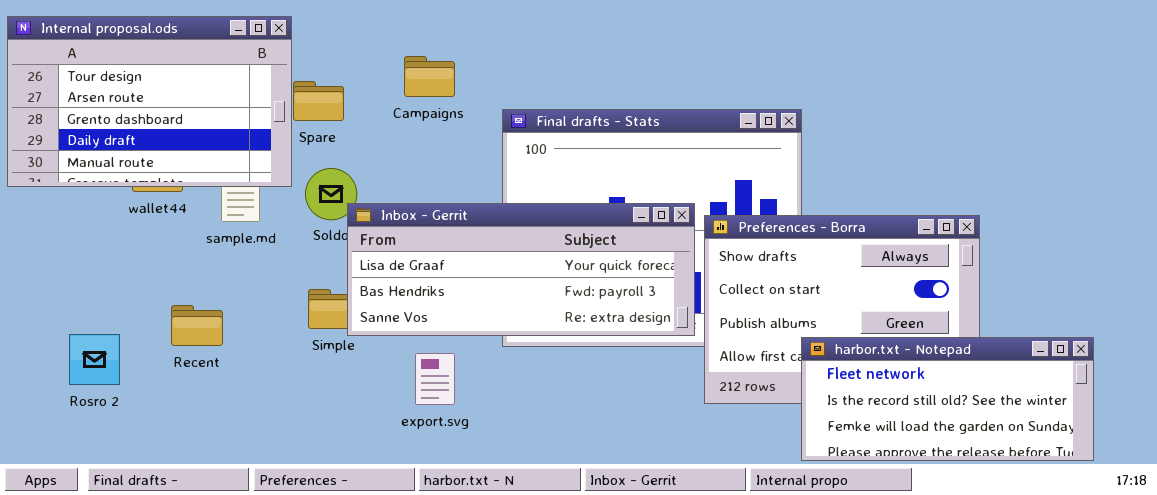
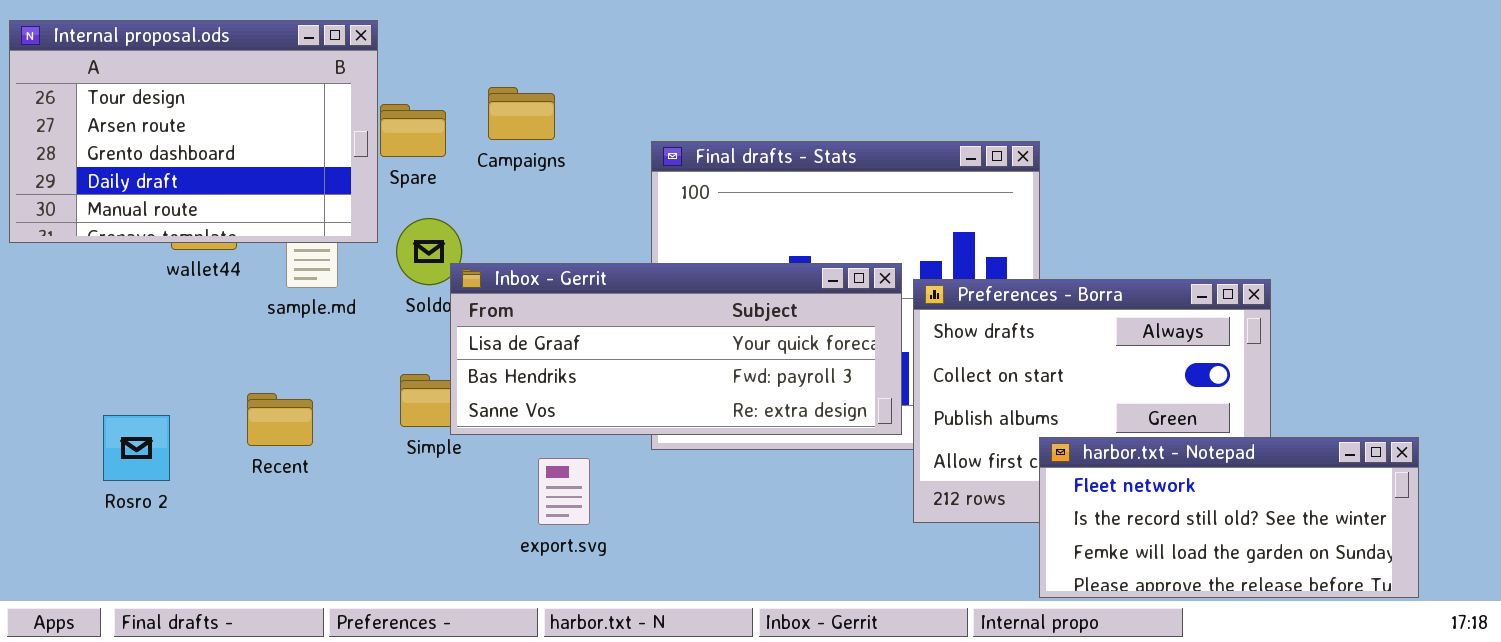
Campaigns: [404,56,455,97] -> [488,87,555,140], moved
Recent: [171,305,223,346] -> [247,393,313,446], moved
Rosro 2: [69,334,120,385] -> [103,415,170,481], moved

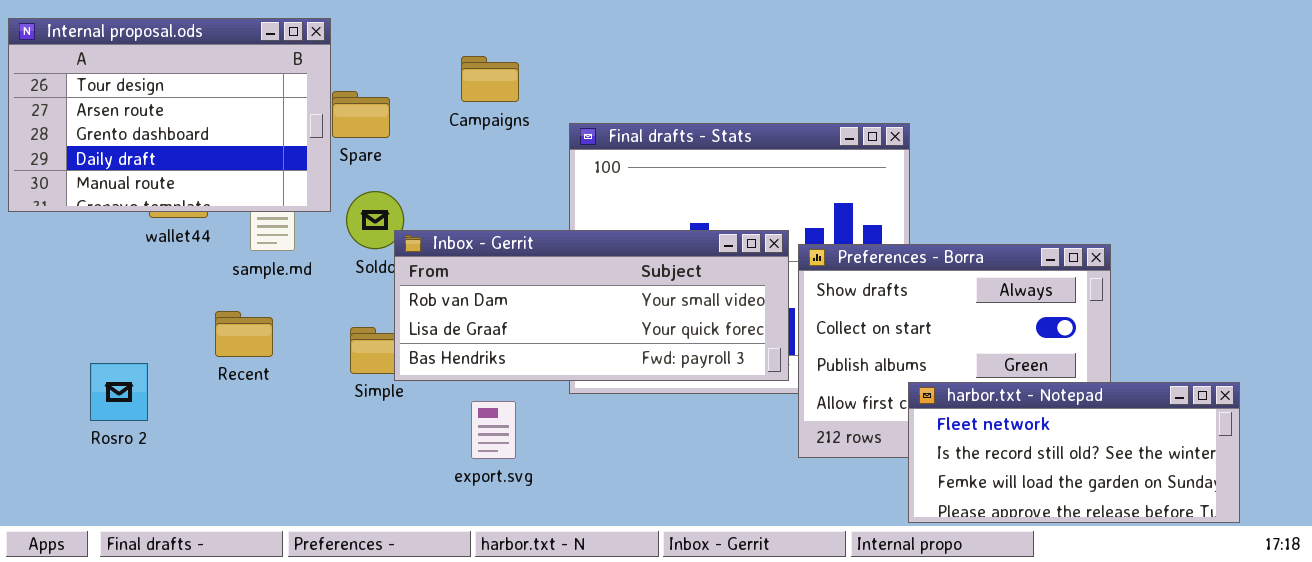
Campaigns: [488,87,555,140] -> [461,56,519,102], moved
Inbox - Gerrit: [450,263,902,435] -> [394,230,789,381], scrolled up 1 row
Recent: [247,393,313,446] -> [215,311,273,357], moved

